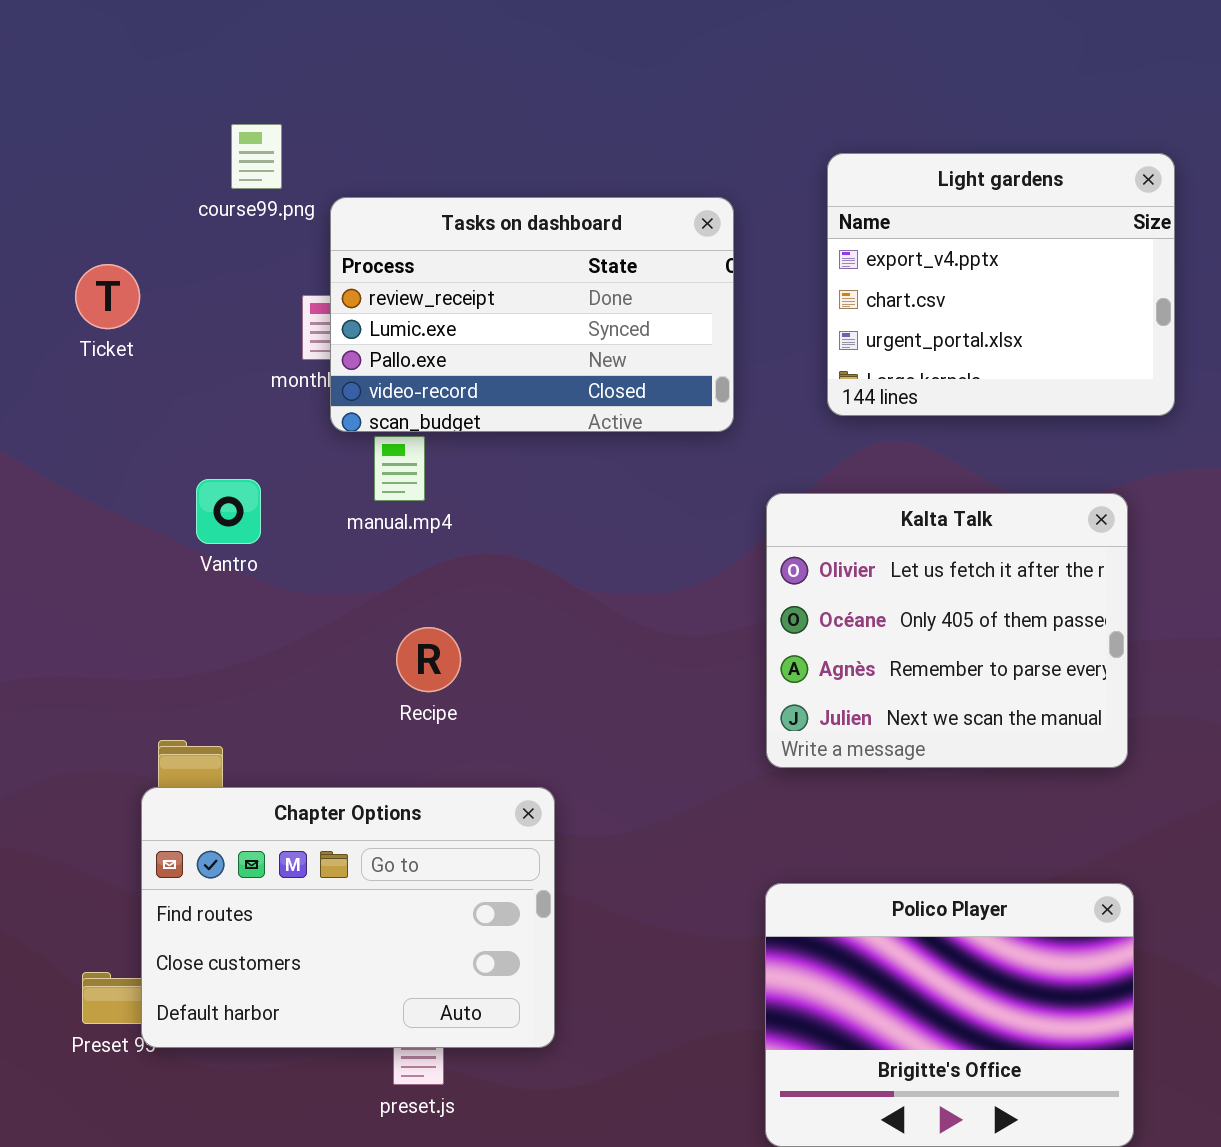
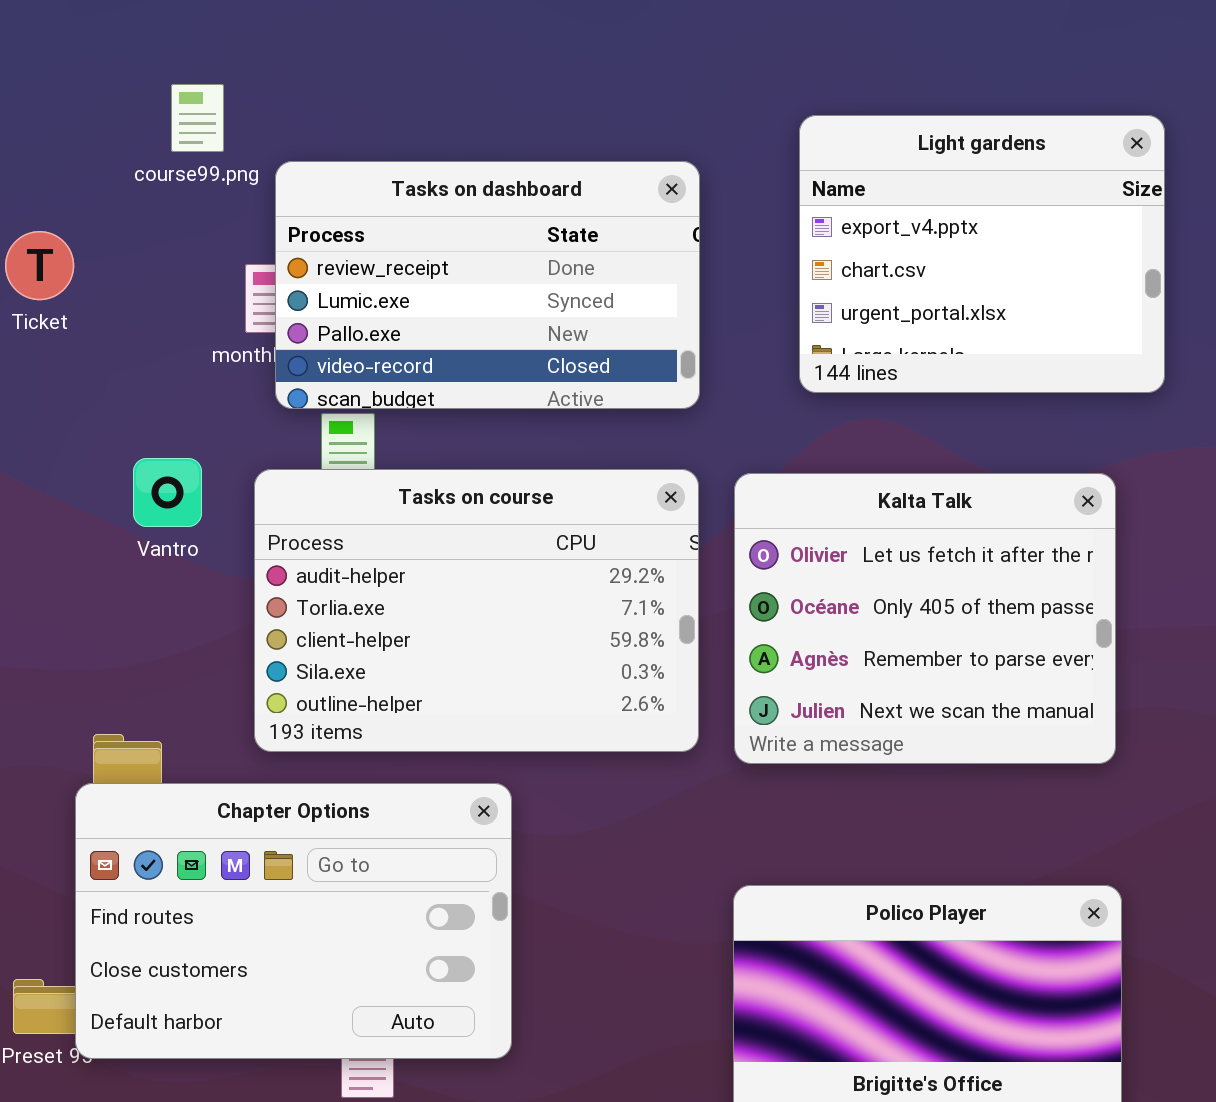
Tasks on course: none -> [254,469,699,752], opened

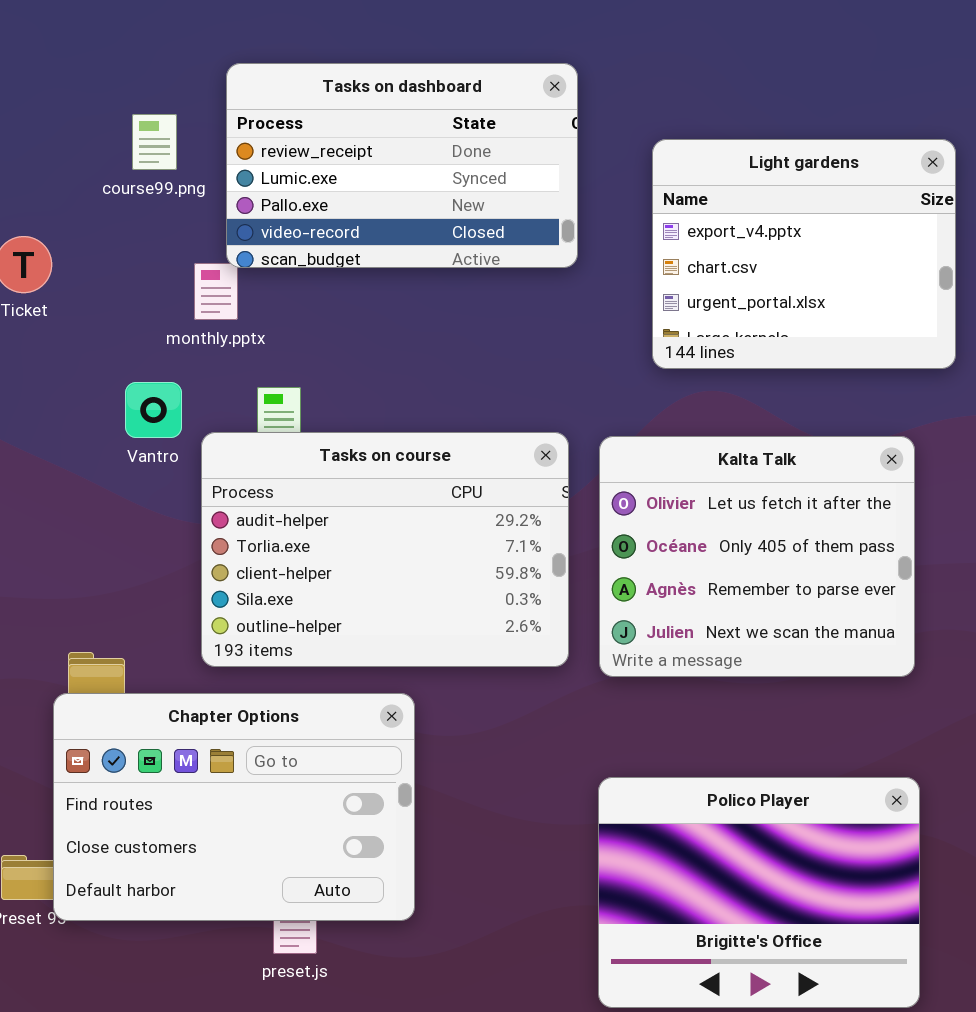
Tasks on dashboard: [275,161,700,409] -> [226,63,578,268], moved
Vantro: [133,458,202,527] -> [125,382,182,438], moved

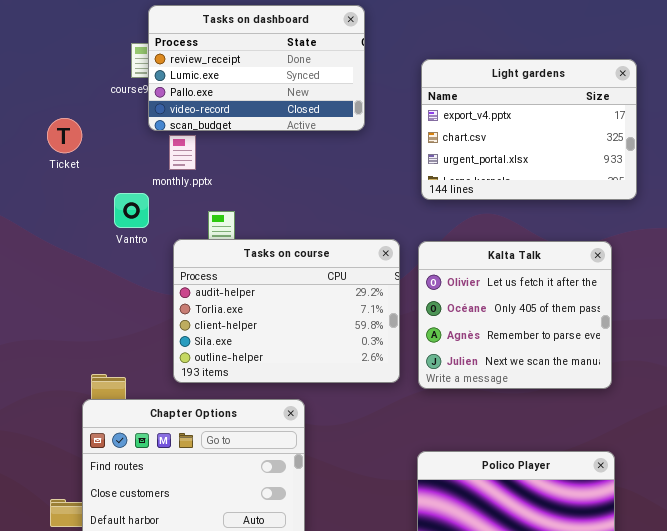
Tasks on dashboard: [226,63,578,268] -> [148,5,365,131], moved
Light gardens: [652,139,956,369] -> [421,59,637,200], resized
Vantro: [125,382,182,438] -> [114,193,149,228], moved

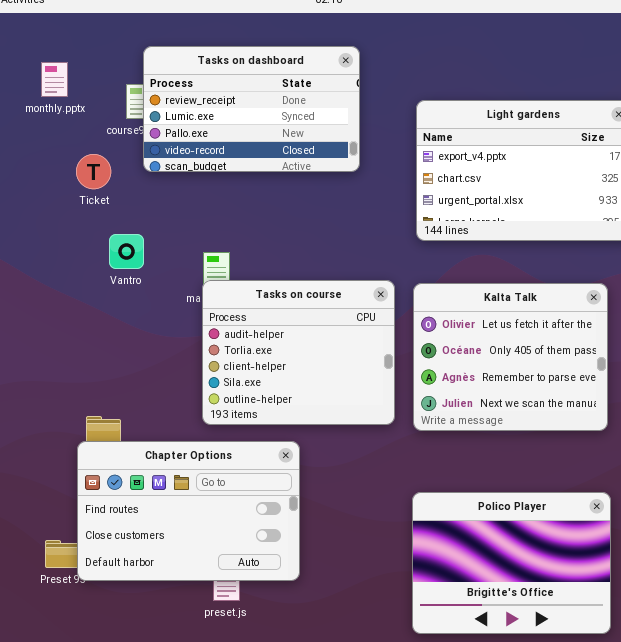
Ticket: [47,118,82,153] -> [76,154,111,189], moved
monthly.pptx: [169,135,196,170] -> [41,62,68,97], moved
Tasks on course: [173,239,400,383] -> [202,280,395,425], resized

